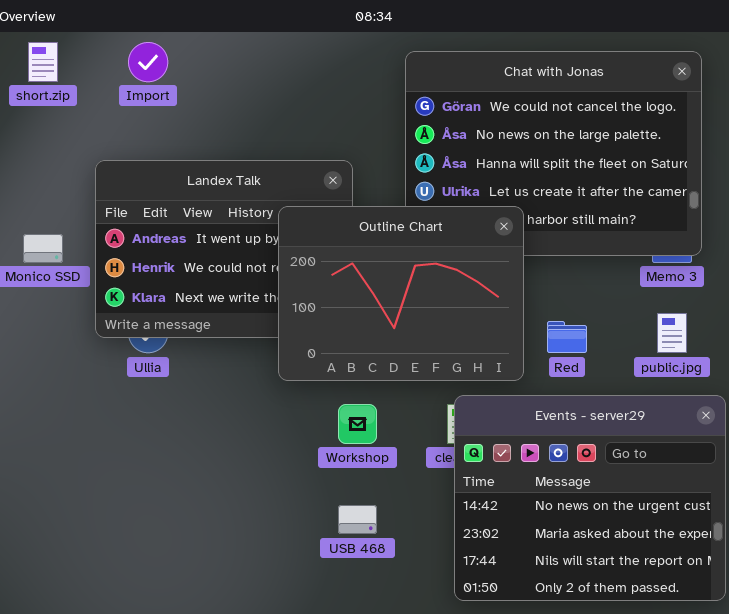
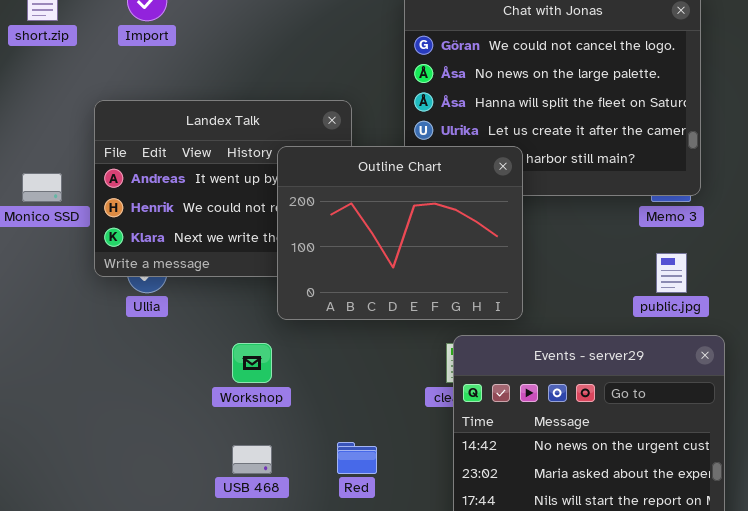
Red: [547,321,587,353] -> [337,442,377,474], moved
Workshop: [338,404,377,444] -> [232,343,272,383], moved
USB 468: [338,505,377,534] -> [232,445,272,474], moved

